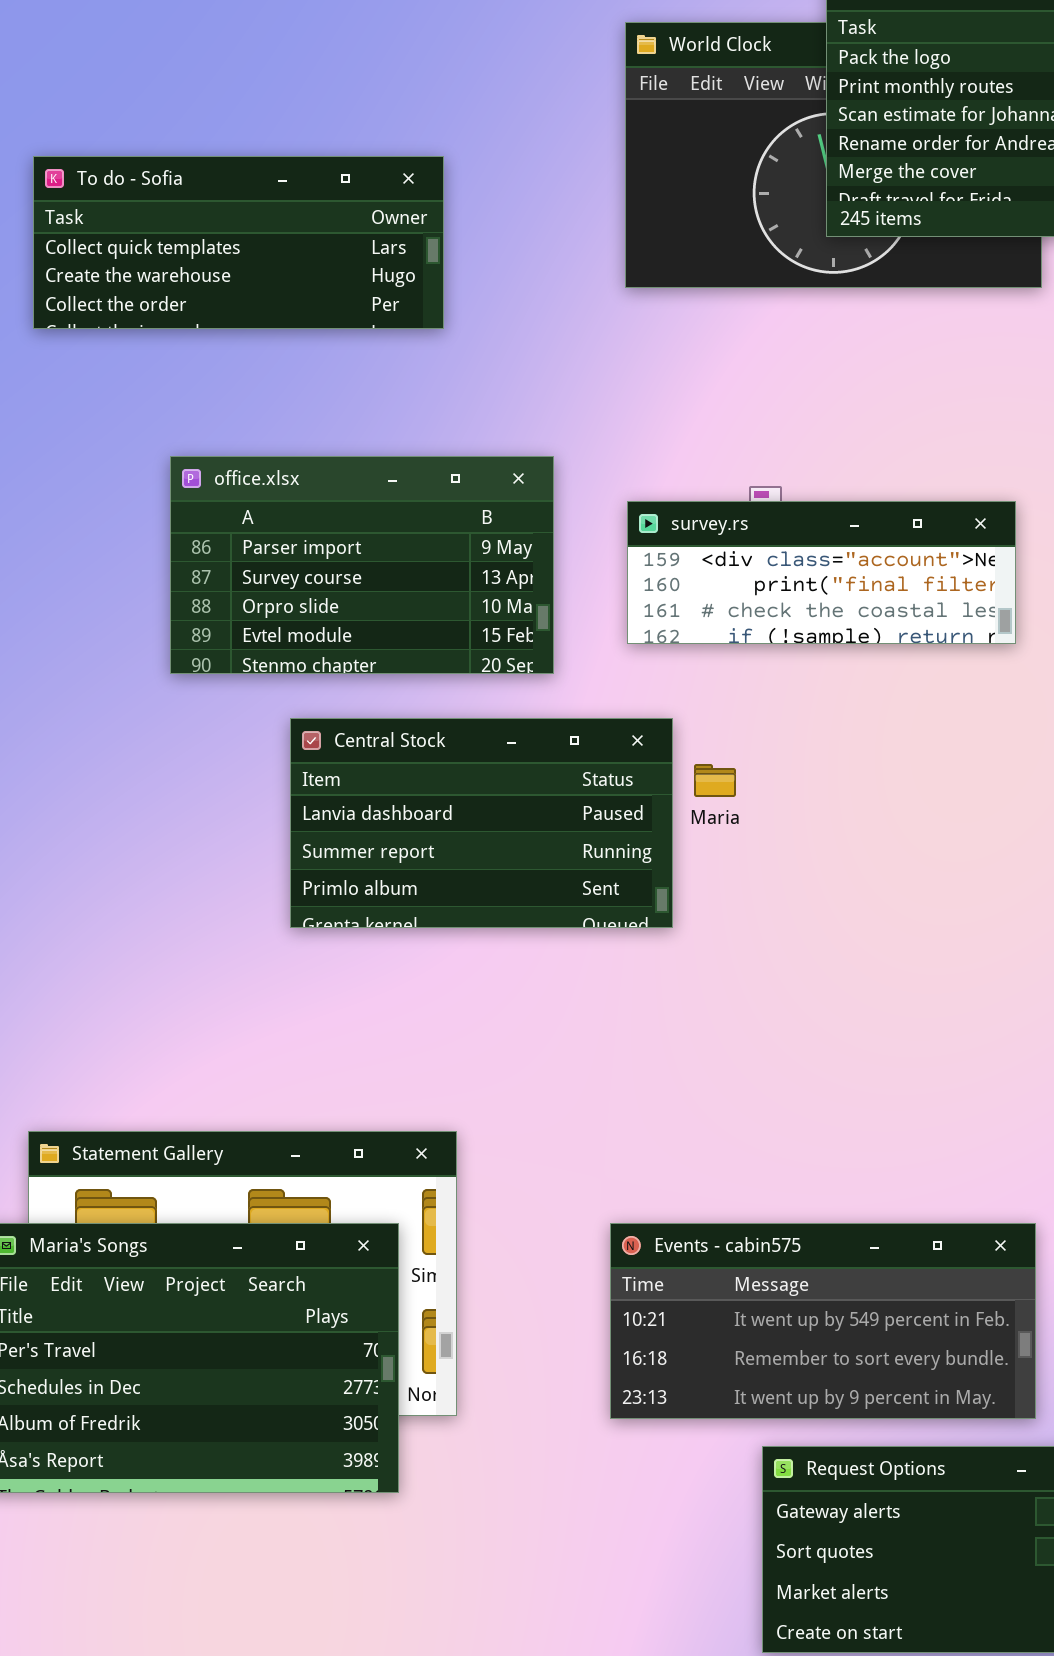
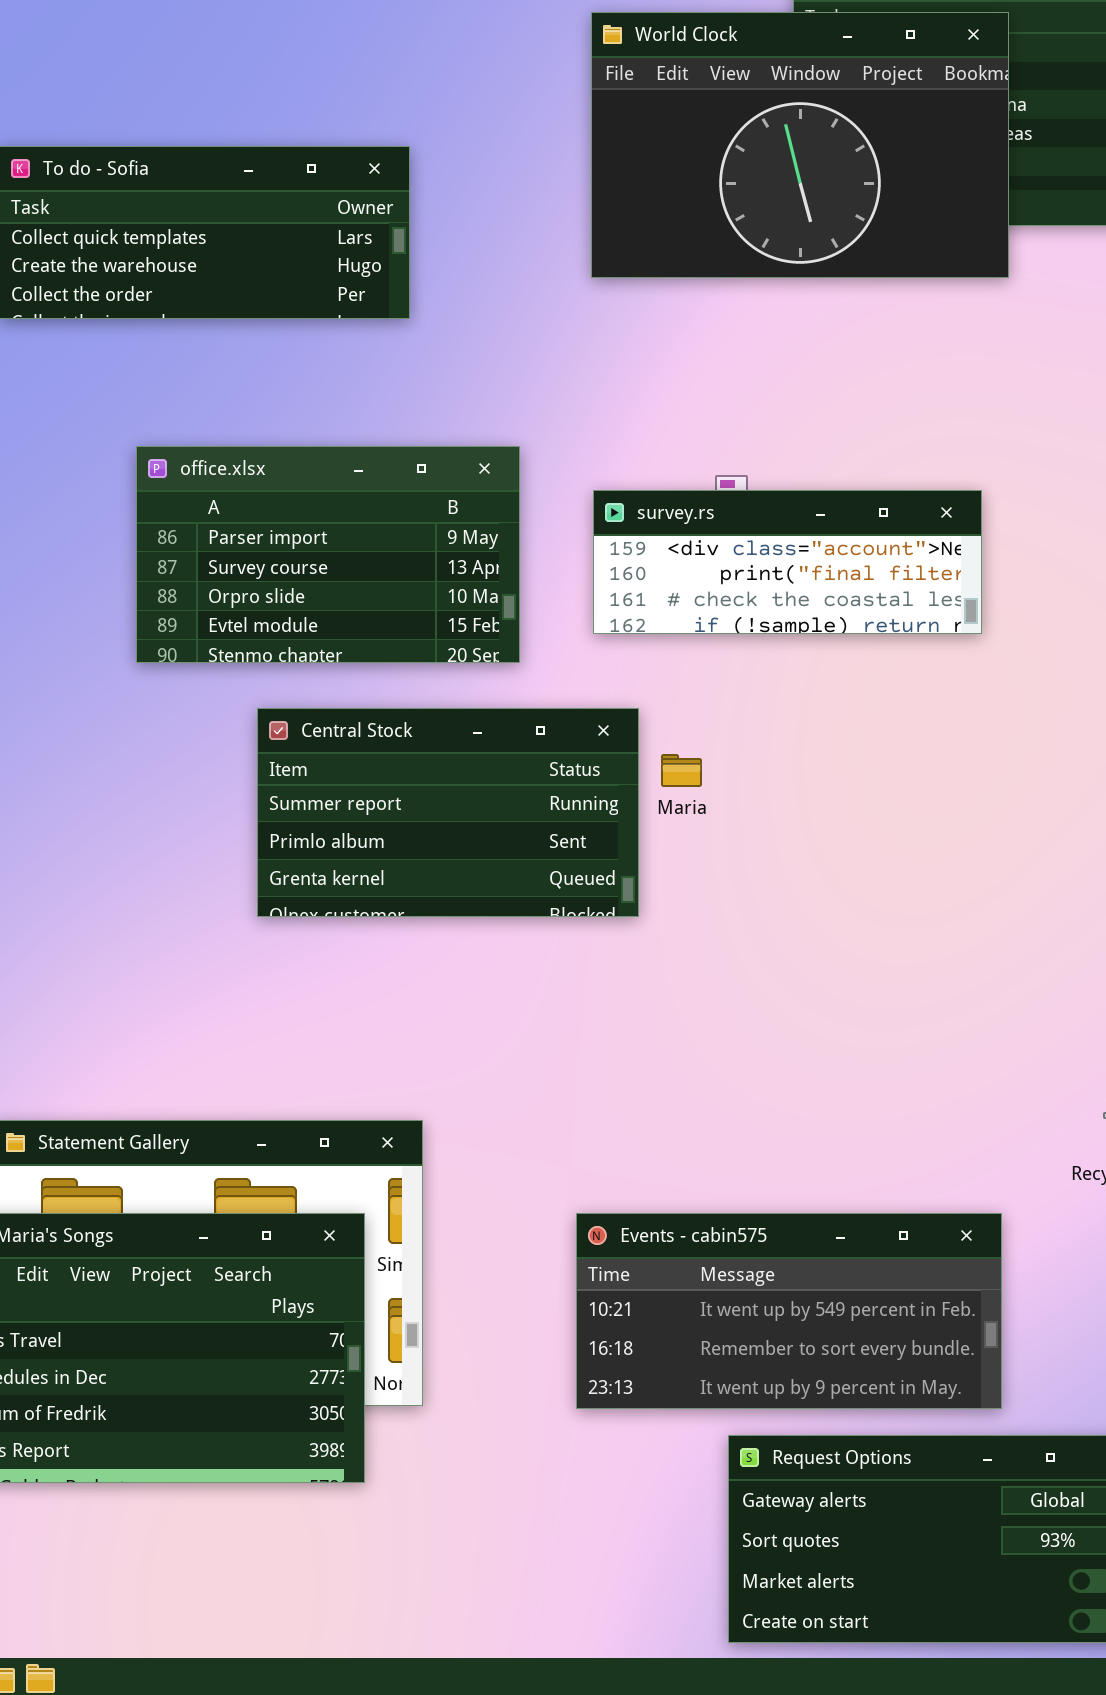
World Clock: [625,22,1042,288] -> [591,12,1009,278], raised
Central Stock: [290,718,673,928] -> [257,708,639,917], scrolled down 1 row

